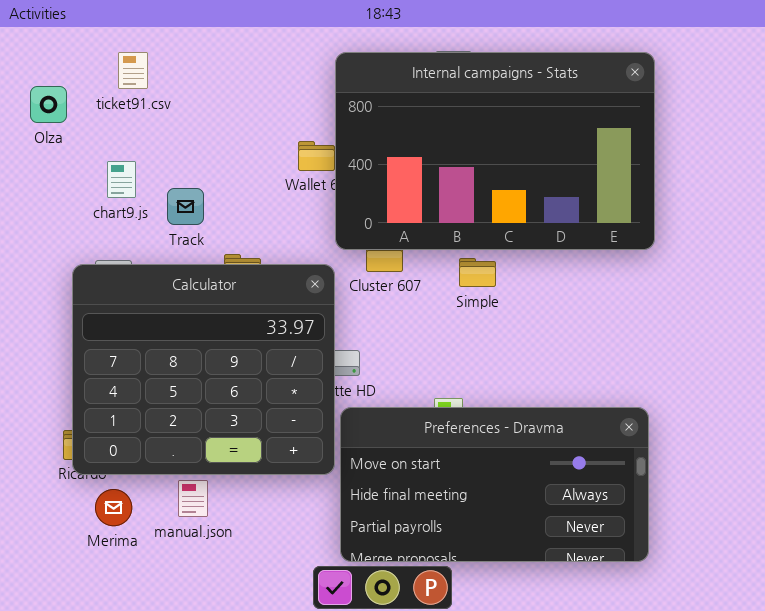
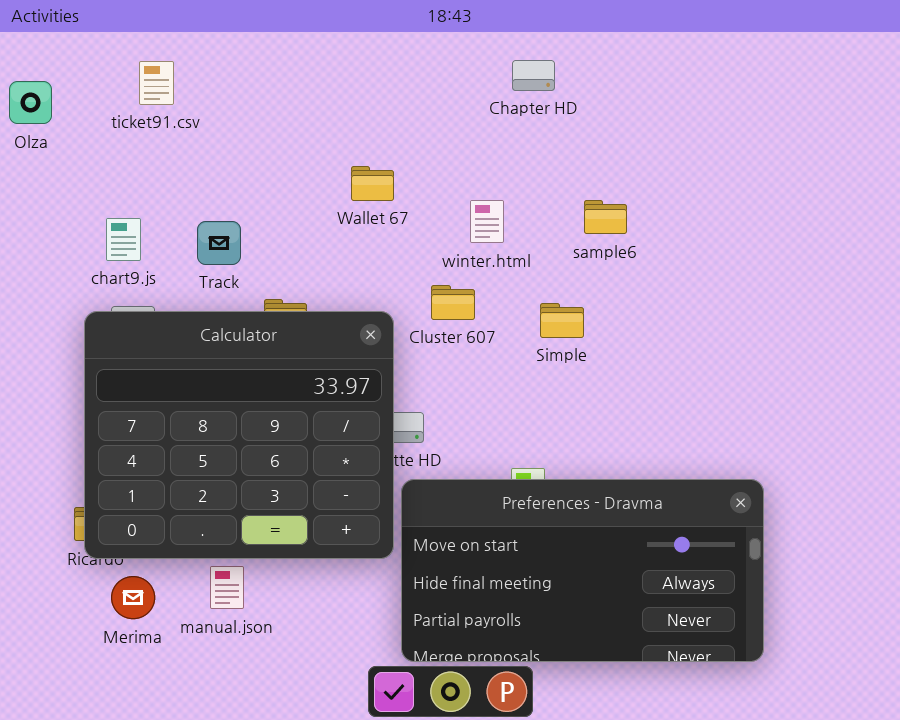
Internal campaigns - Stats: [335,52,655,250] -> none, closed
Olza: [30,86,67,123] -> [9,81,52,124], moved
chart9.js: [107,161,136,198] -> [106,218,141,261], moved

